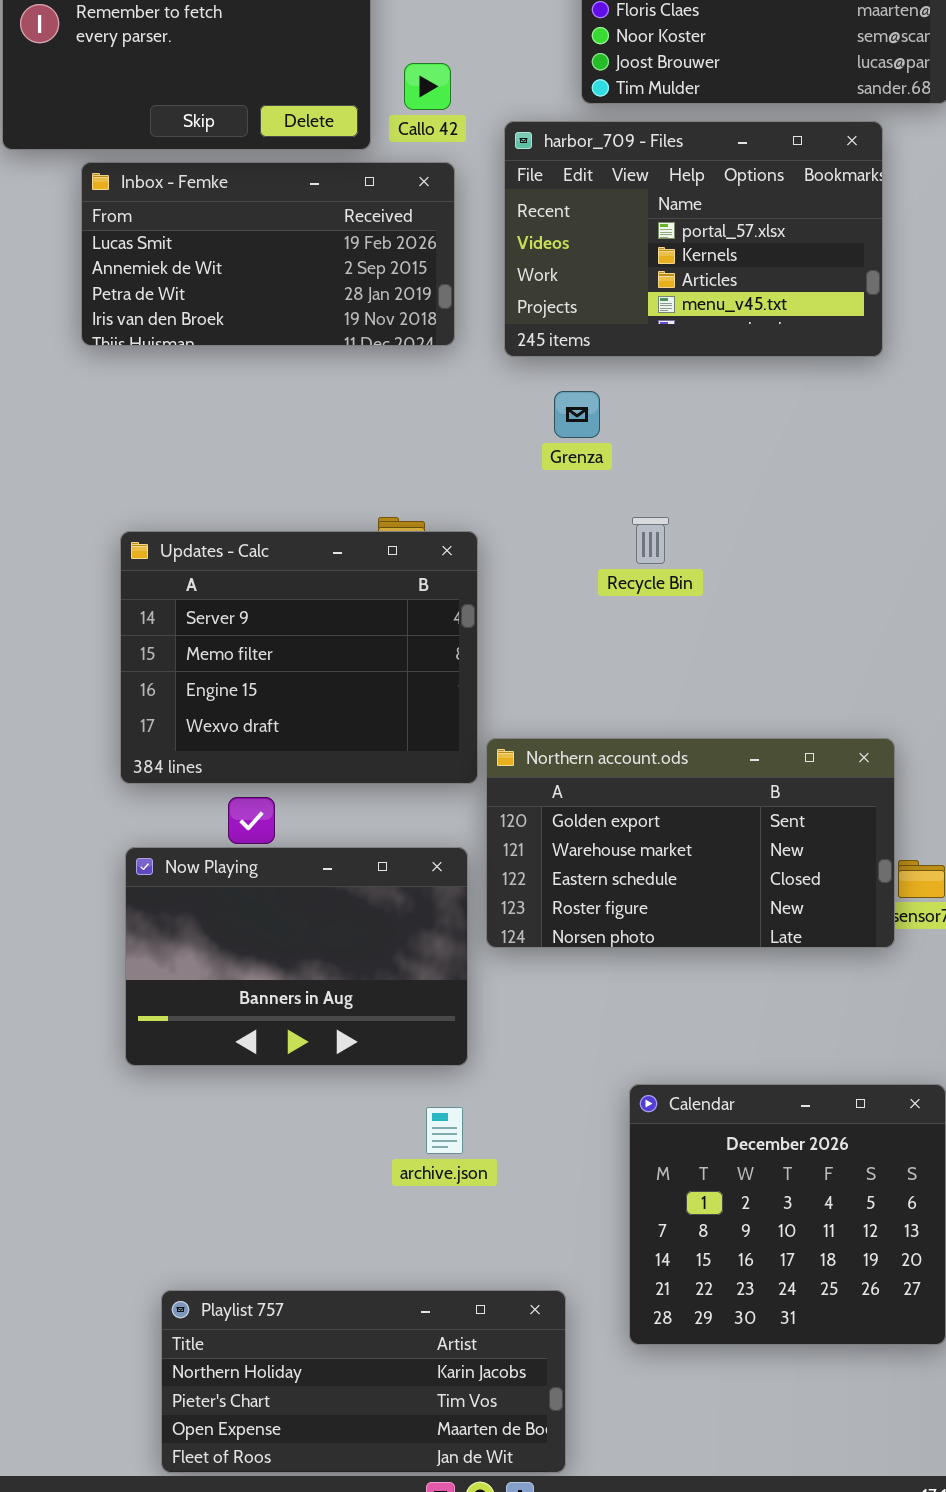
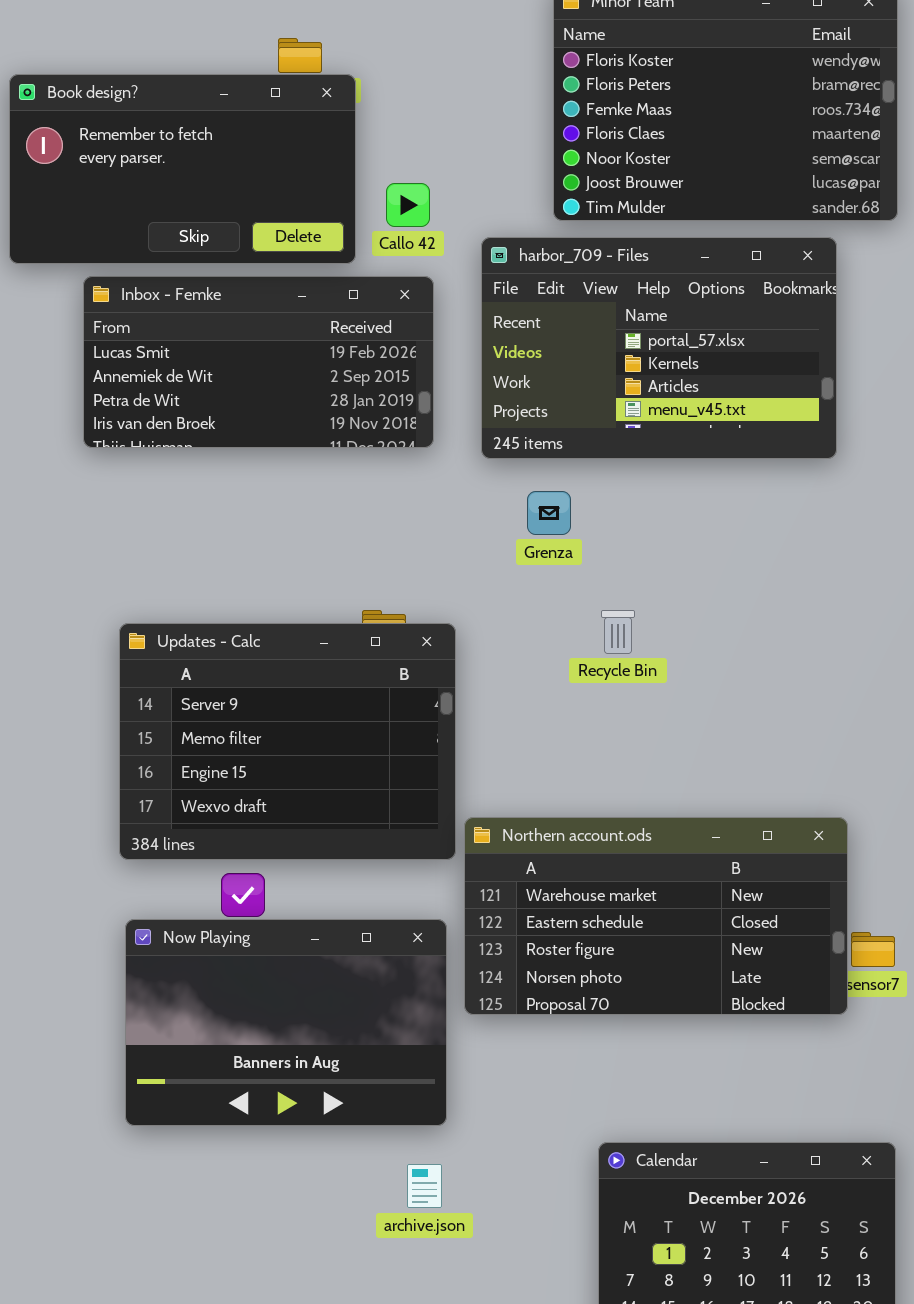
Northern account.ods: [486,738,895,948] -> [464,817,848,1015], scrolled down 1 row

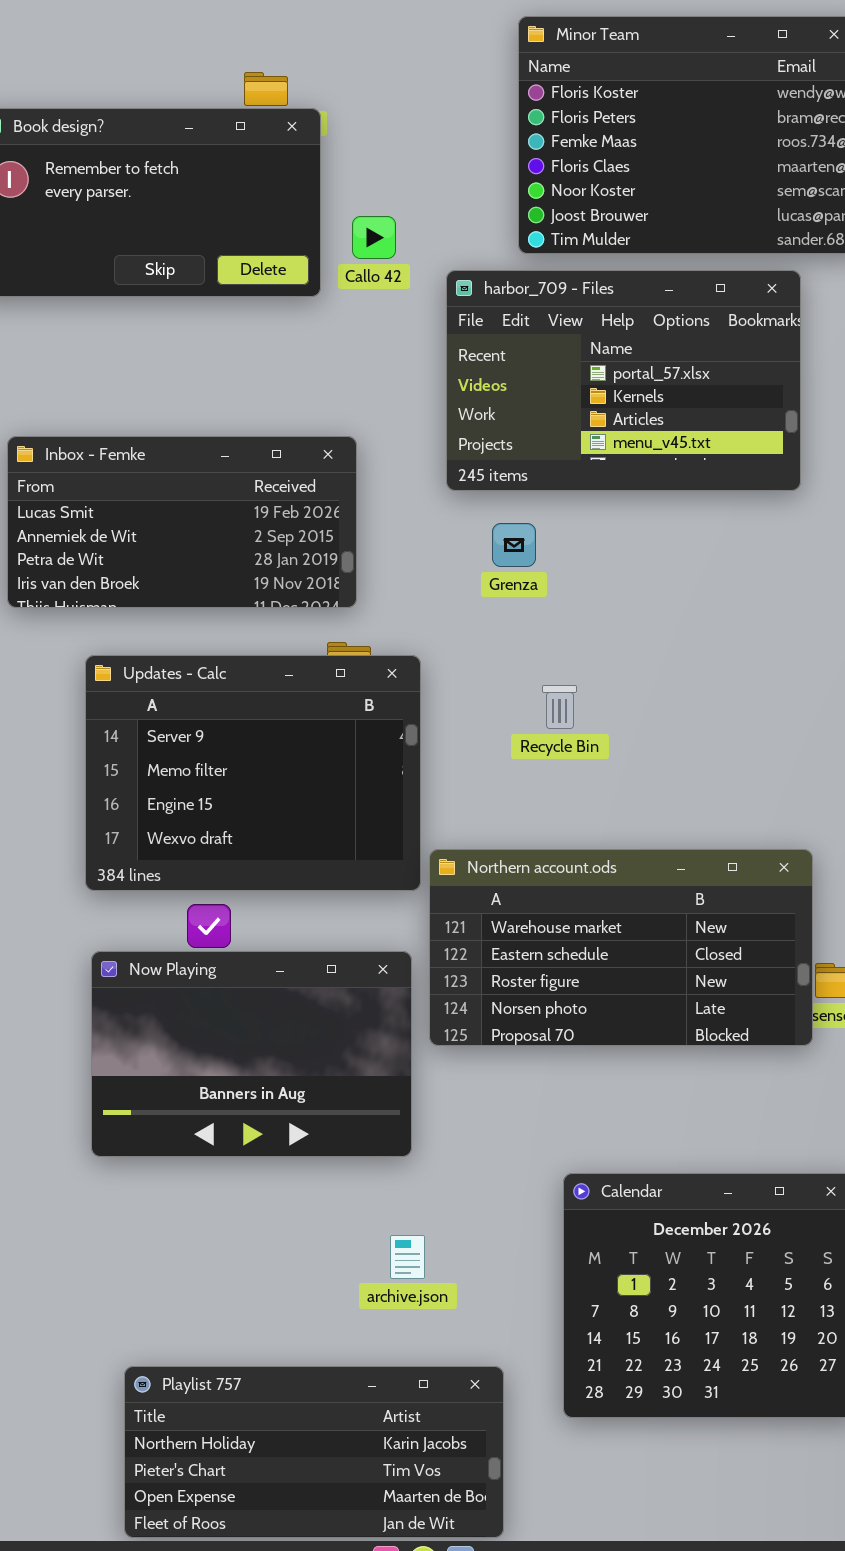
Inbox - Femke: [83,276,434,448] -> [7,436,357,608], moved
Recycle Bin: [601,610,635,654] -> [542,685,577,729], moved
archive.json: [407,1164,442,1208] -> [390,1235,425,1279], moved

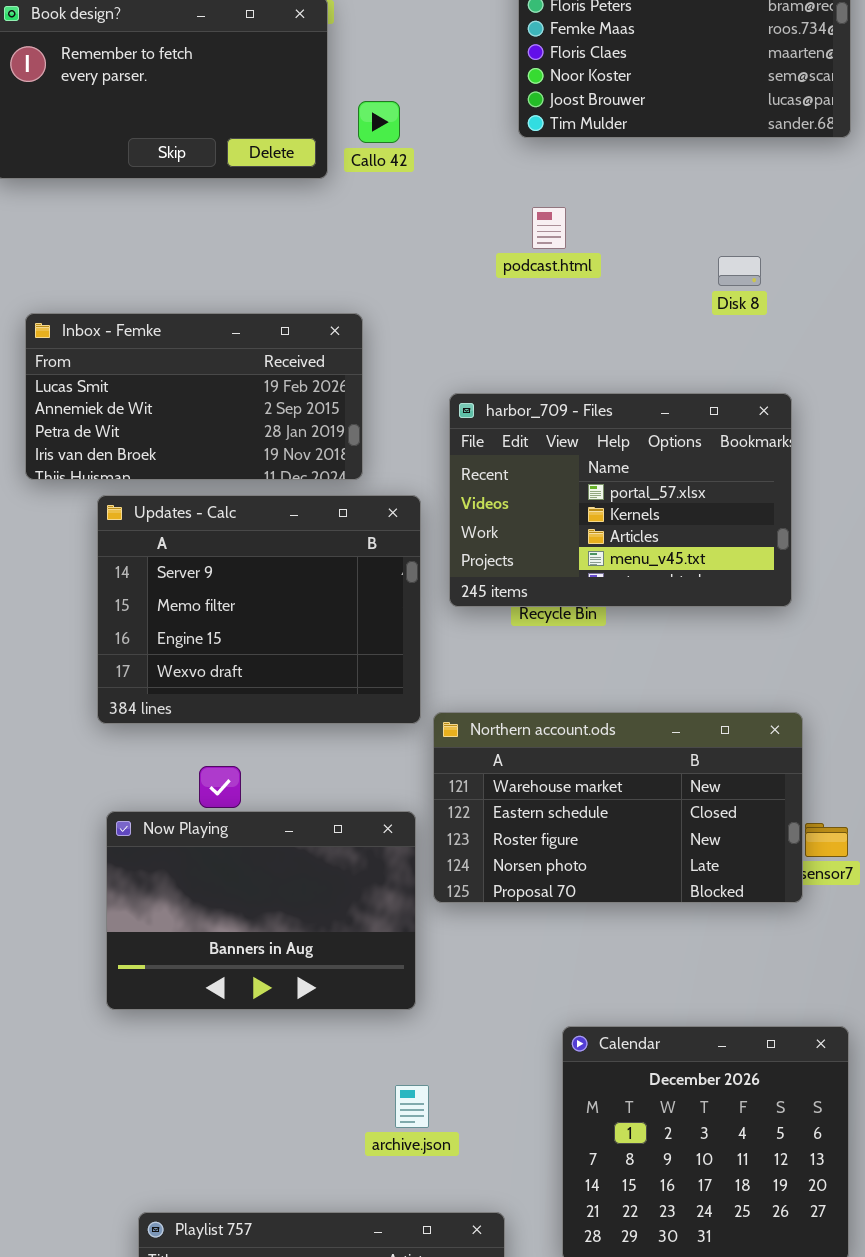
harbor_709 - Files: [446,270,801,491] -> [449,393,792,607], moved
Updates - Calc: [85,655,421,891] -> [97,495,421,724], moved

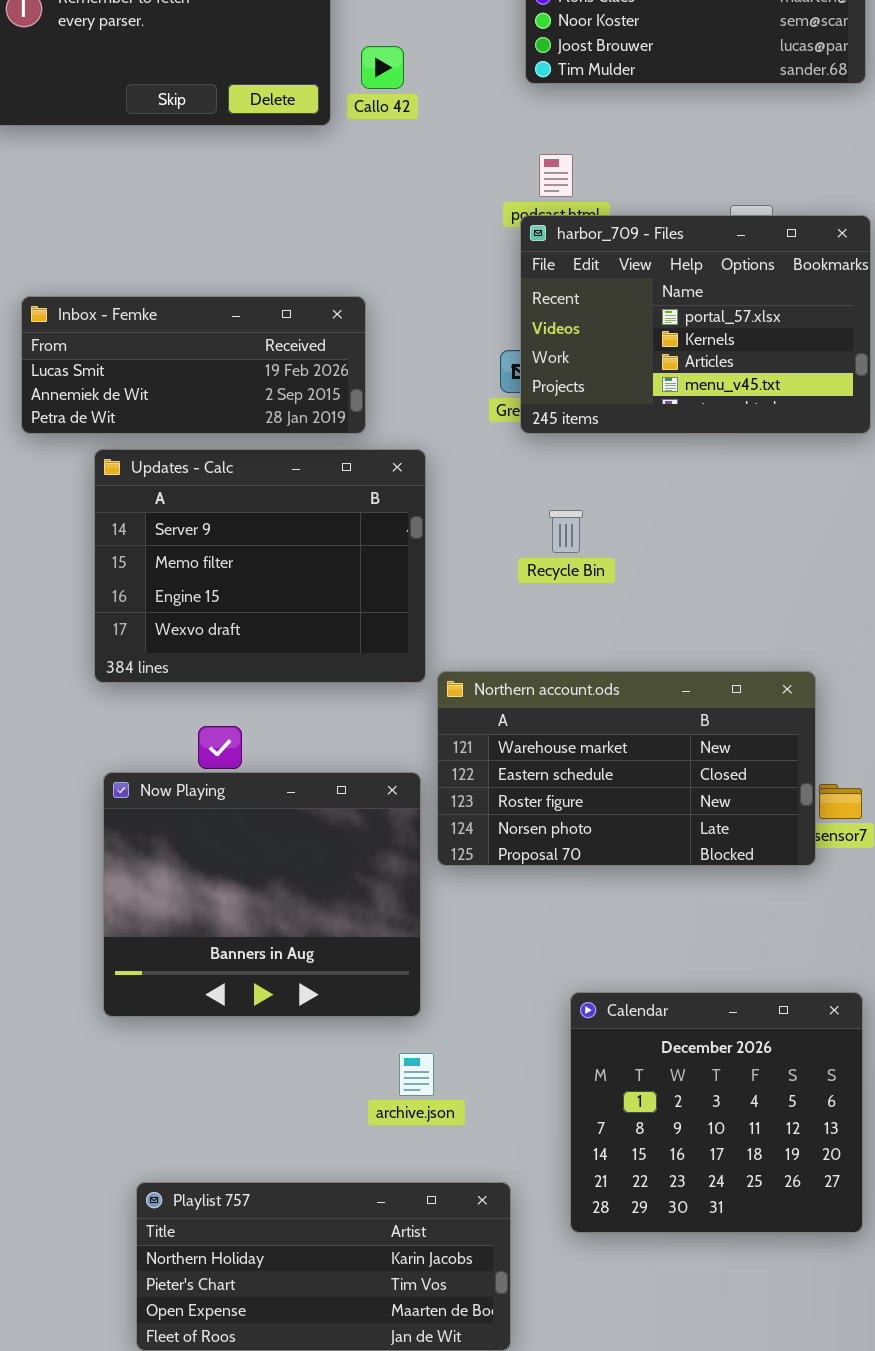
Inbox - Femke: [25,313,363,480] -> [21,296,366,434], resized
harbor_709 - Files: [449,393,792,607] -> [520,215,871,434], moved
Now Playing: [106,811,416,1010] -> [103,772,421,1017], resized

